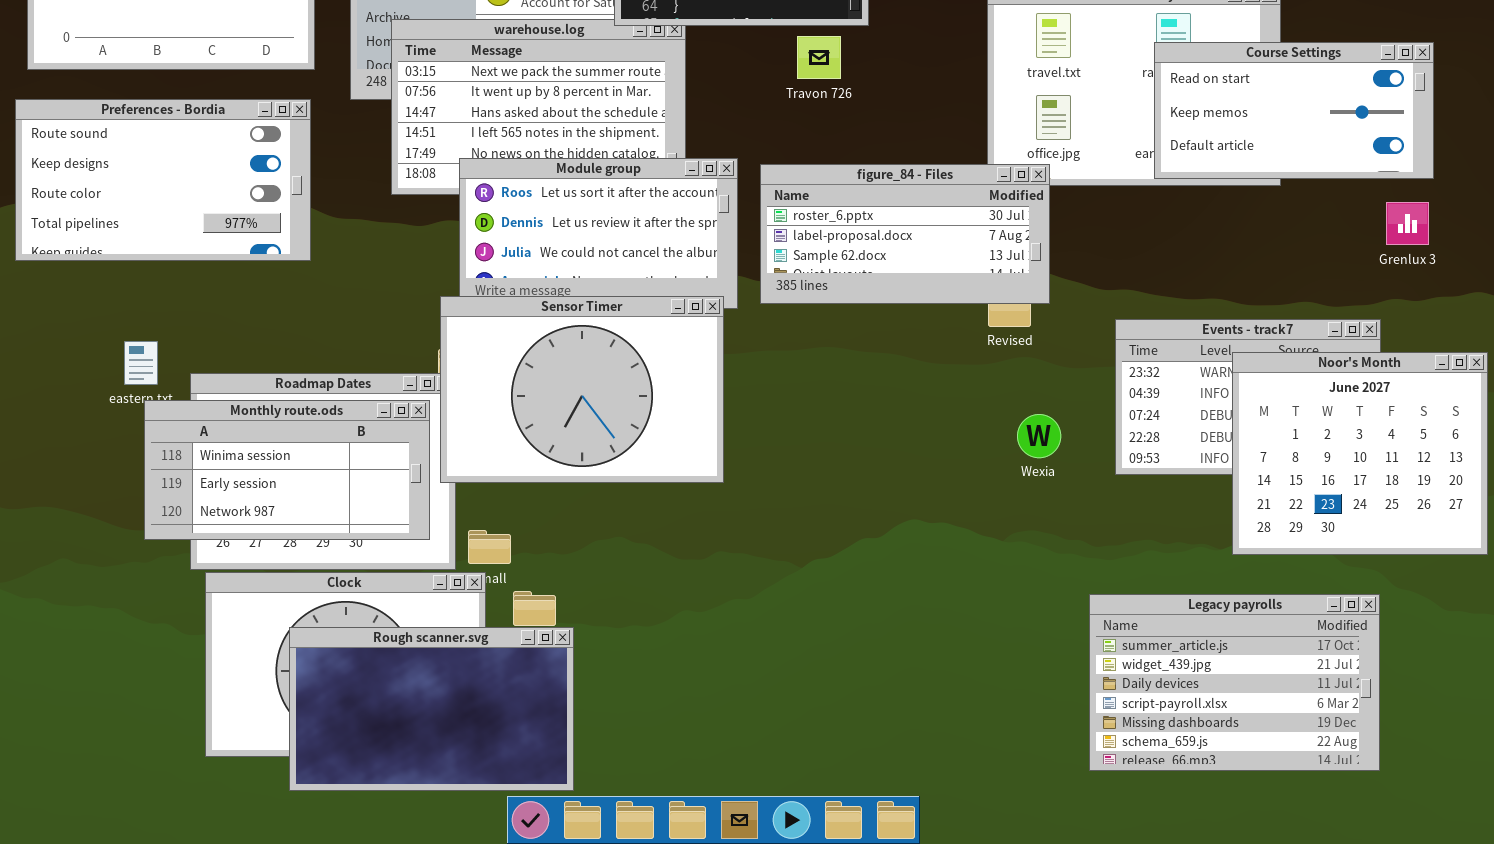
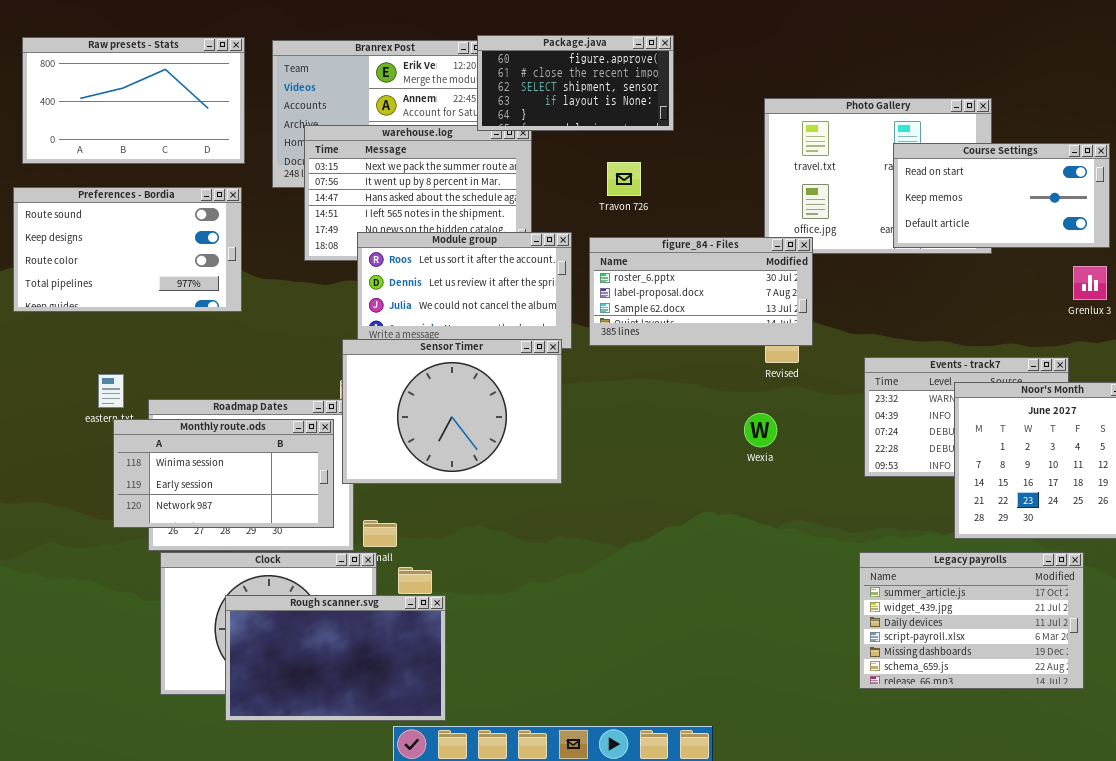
Travon 726: [797,36,841,79] -> [607,162,641,196], moved
Wexia: [1017,414,1061,458] -> [744,413,777,447], moved
Legacy payrolls: [1089,594,1380,771] -> [859,552,1084,689], moved

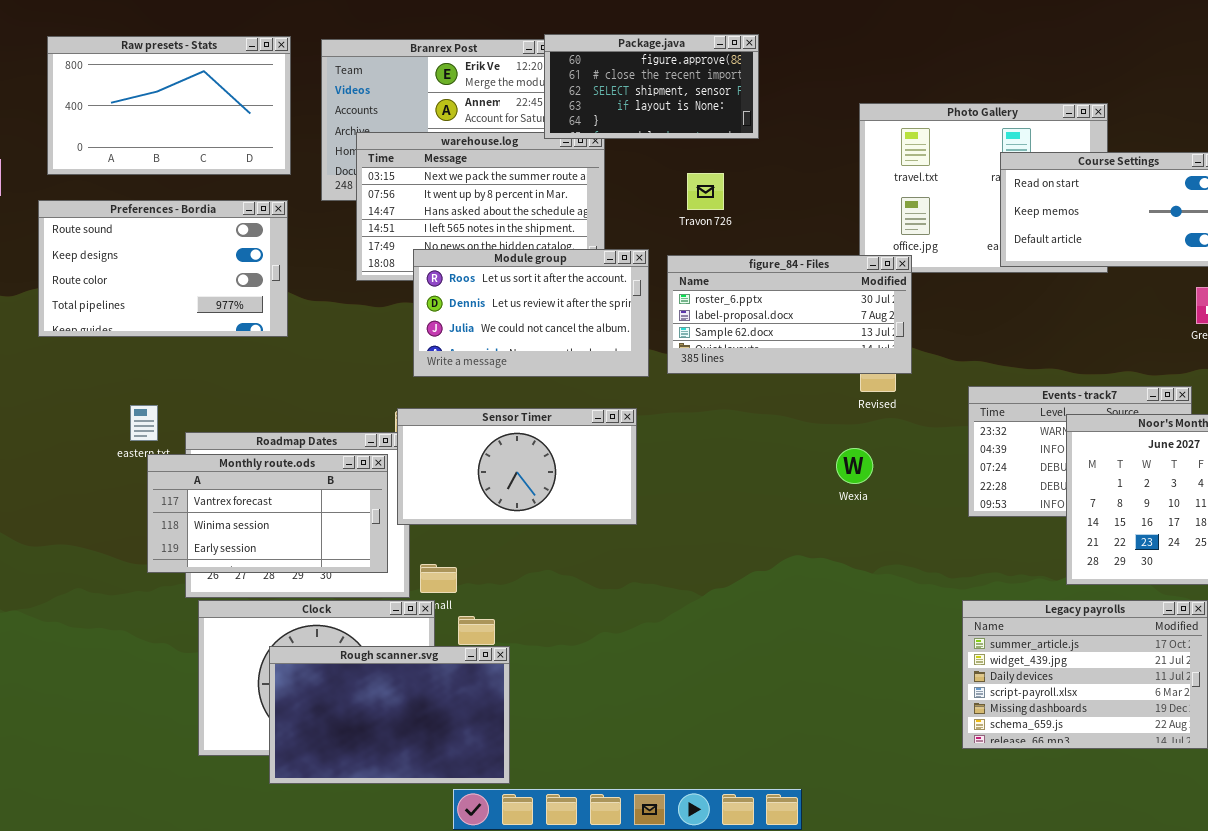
Sensor Timer: [342,339,562,484] -> [397,408,637,525], resized
Monthly route.ods: [113,419,334,528] -> [147,454,388,573], scrolled up 1 row

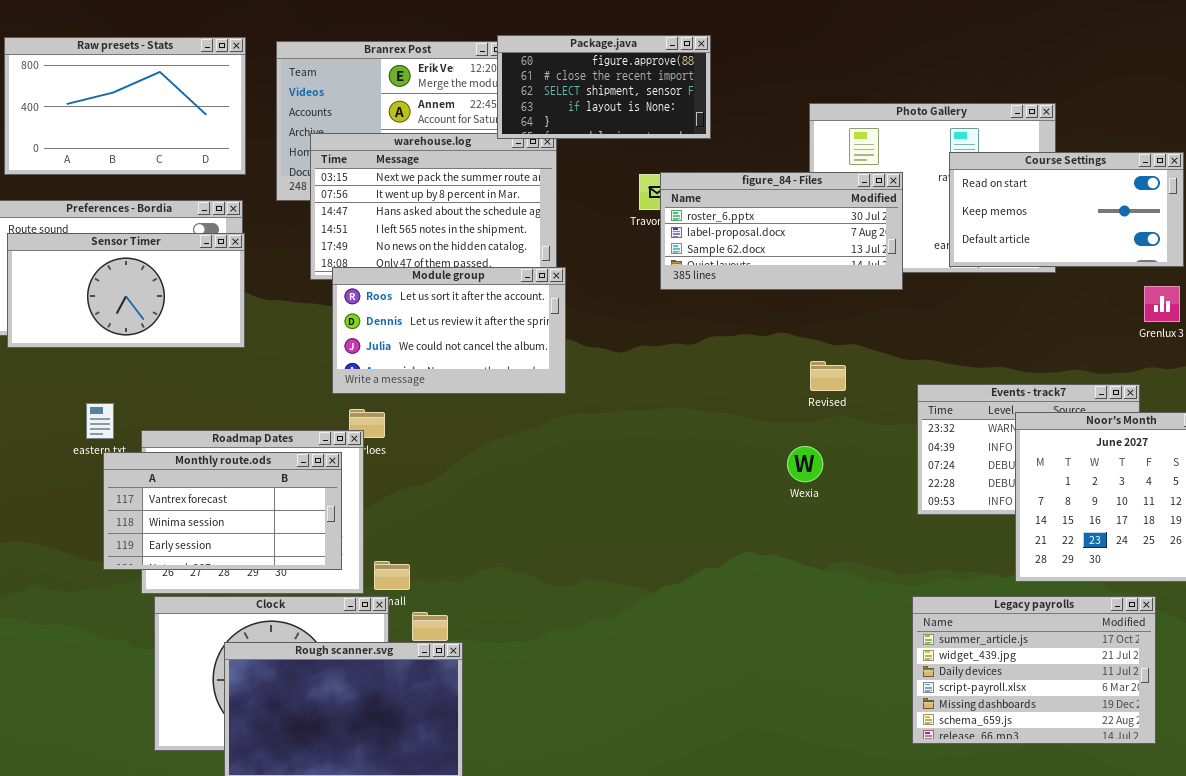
Module group: [413,249,649,377] -> [332,267,566,394], moved
figure_84 - Files: [667,255,912,374] -> [660,172,903,290], moved
Sensor Timer: [397,408,637,525] -> [7,233,245,348], moved

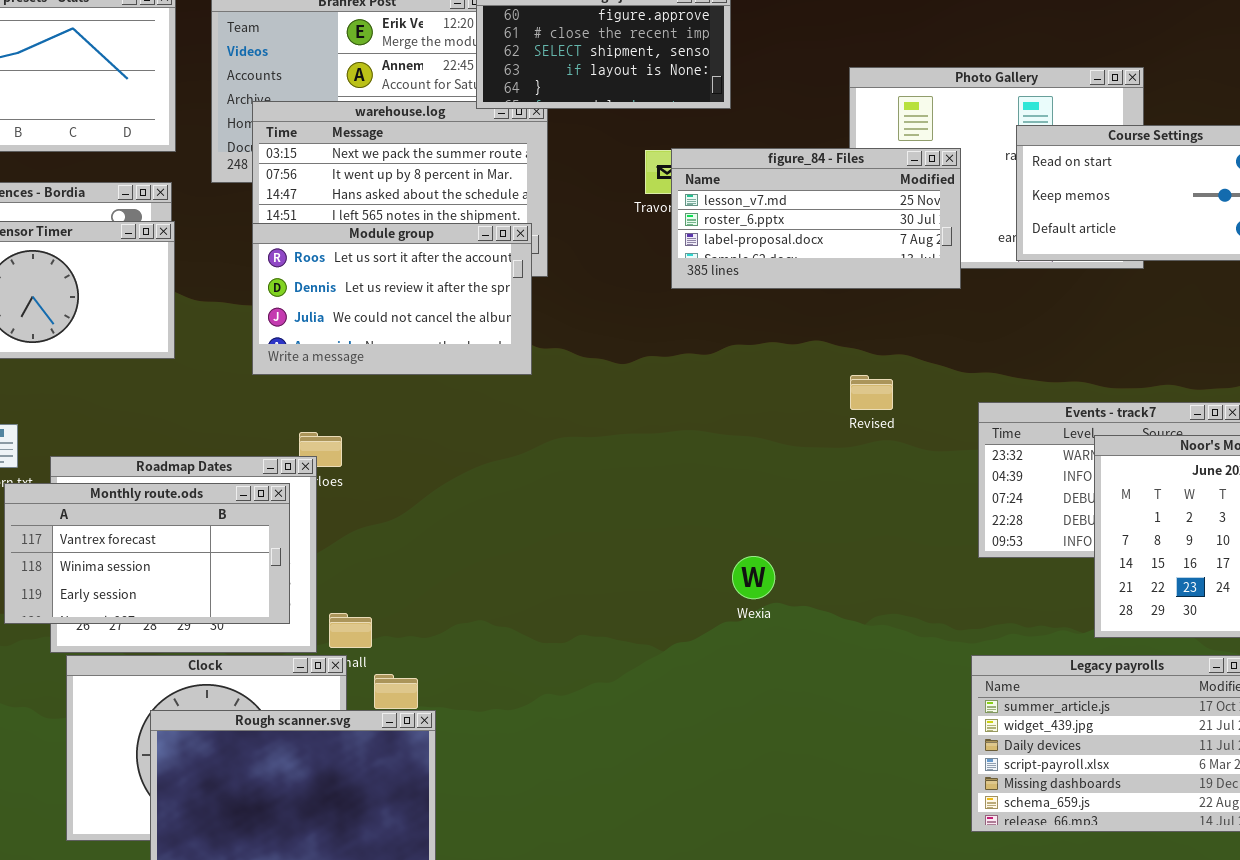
figure_84 - Files: [660,172,903,290] -> [671,148,961,289], scrolled up 1 row
Module group: [332,267,566,394] -> [252,223,532,375], moved
Wexia: [787,446,823,482] -> [732,556,775,599], moved

